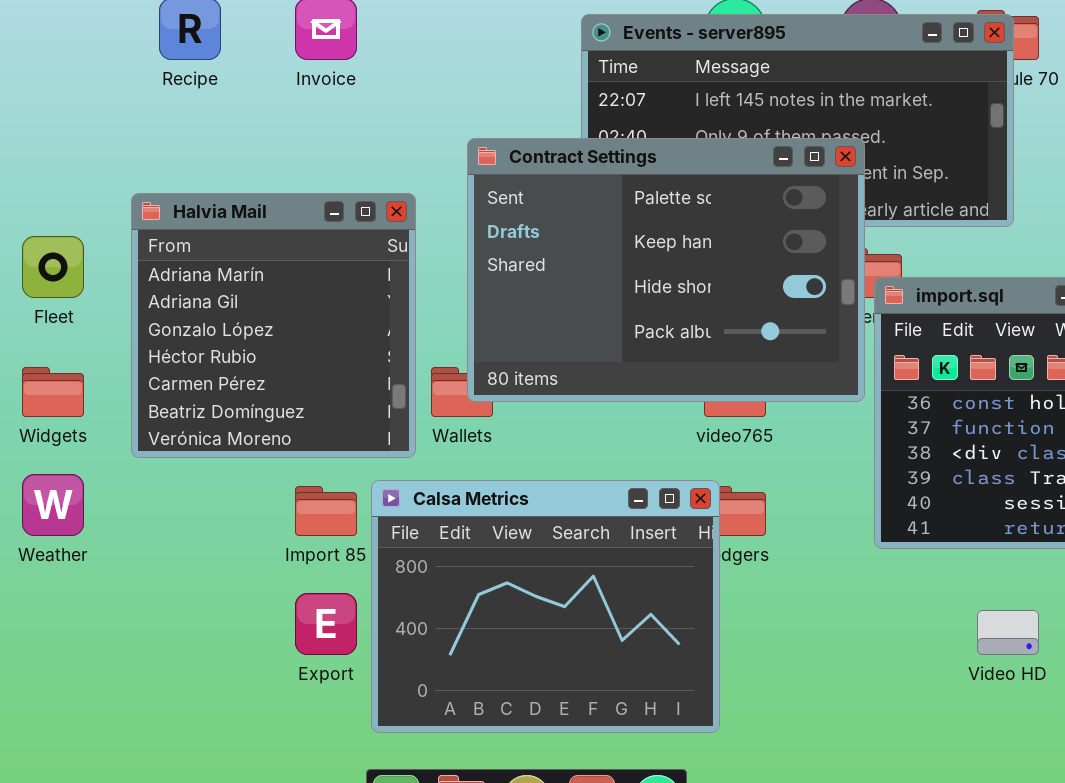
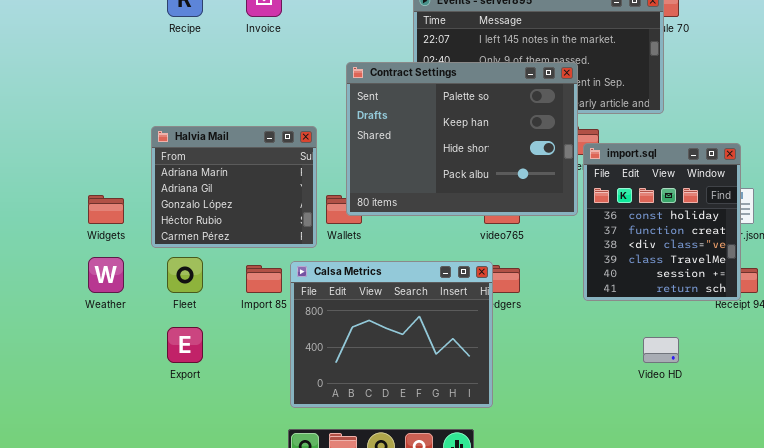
Halvia Mail: [131,193,416,458] -> [151,126,317,248], resized
Fleet: [22,236,84,298] -> [167,257,203,293], moved
Export: [295,593,357,655] -> [167,327,203,363], moved

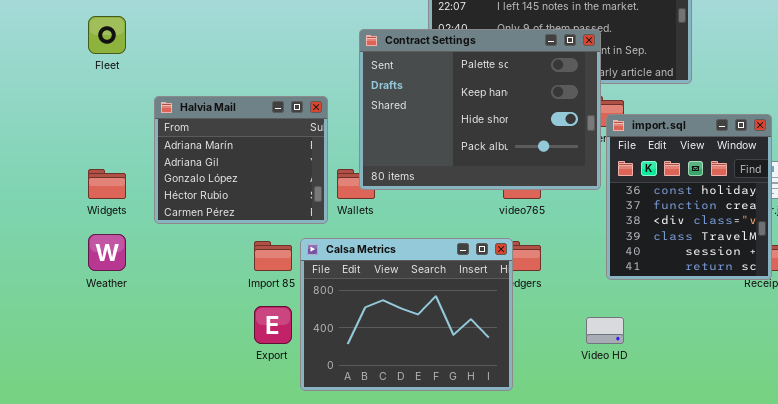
Fleet: [167,257,203,293] -> [88,16,126,54], moved
Export: [167,327,203,363] -> [254,306,292,344], moved
Video HD: [643,337,679,363] -> [586,317,624,344], moved

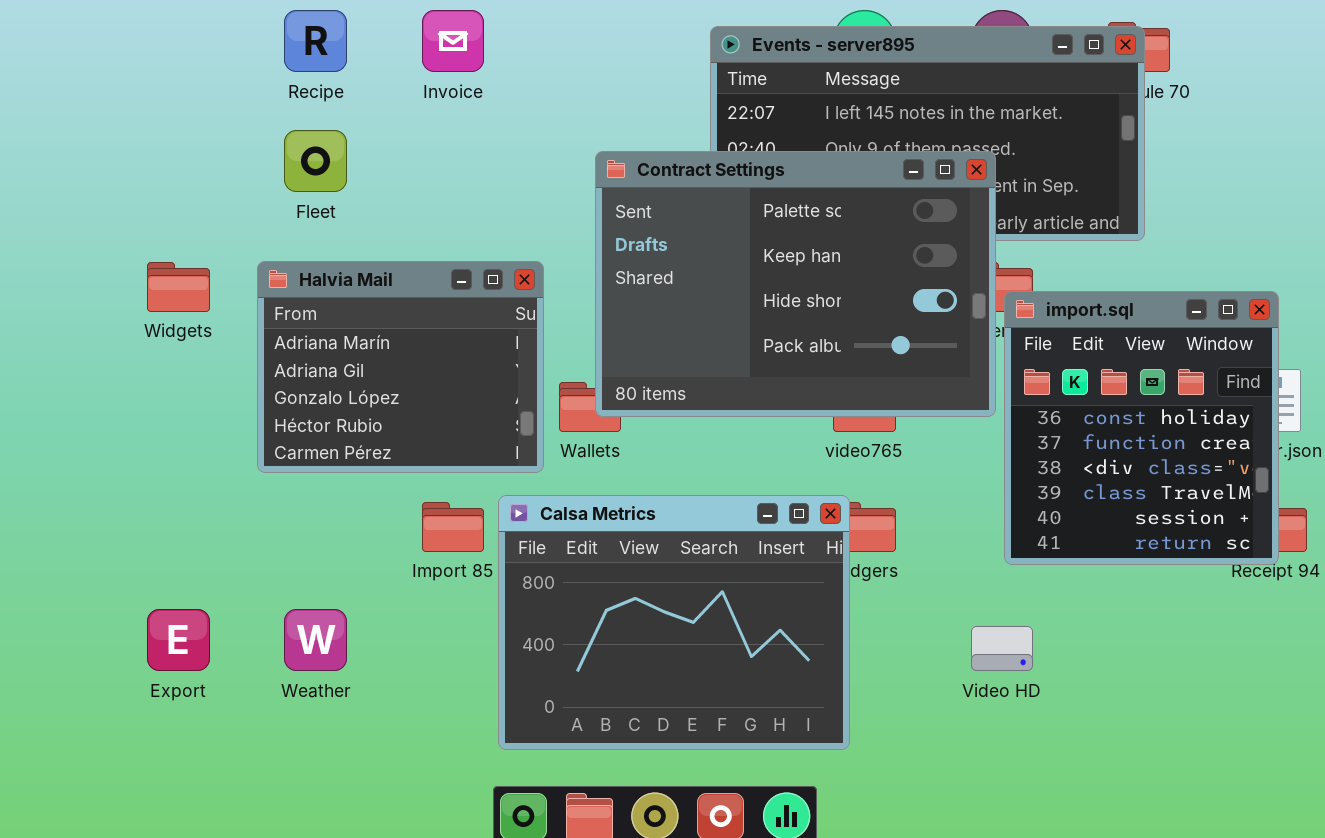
Fleet: [88,16,126,54] -> [284,130,347,192], moved
Widgets: [88,169,126,199] -> [147,262,210,312], moved
Weather: [88,234,126,271] -> [284,609,347,671], moved
Export: [254,306,292,344] -> [147,609,210,671], moved

